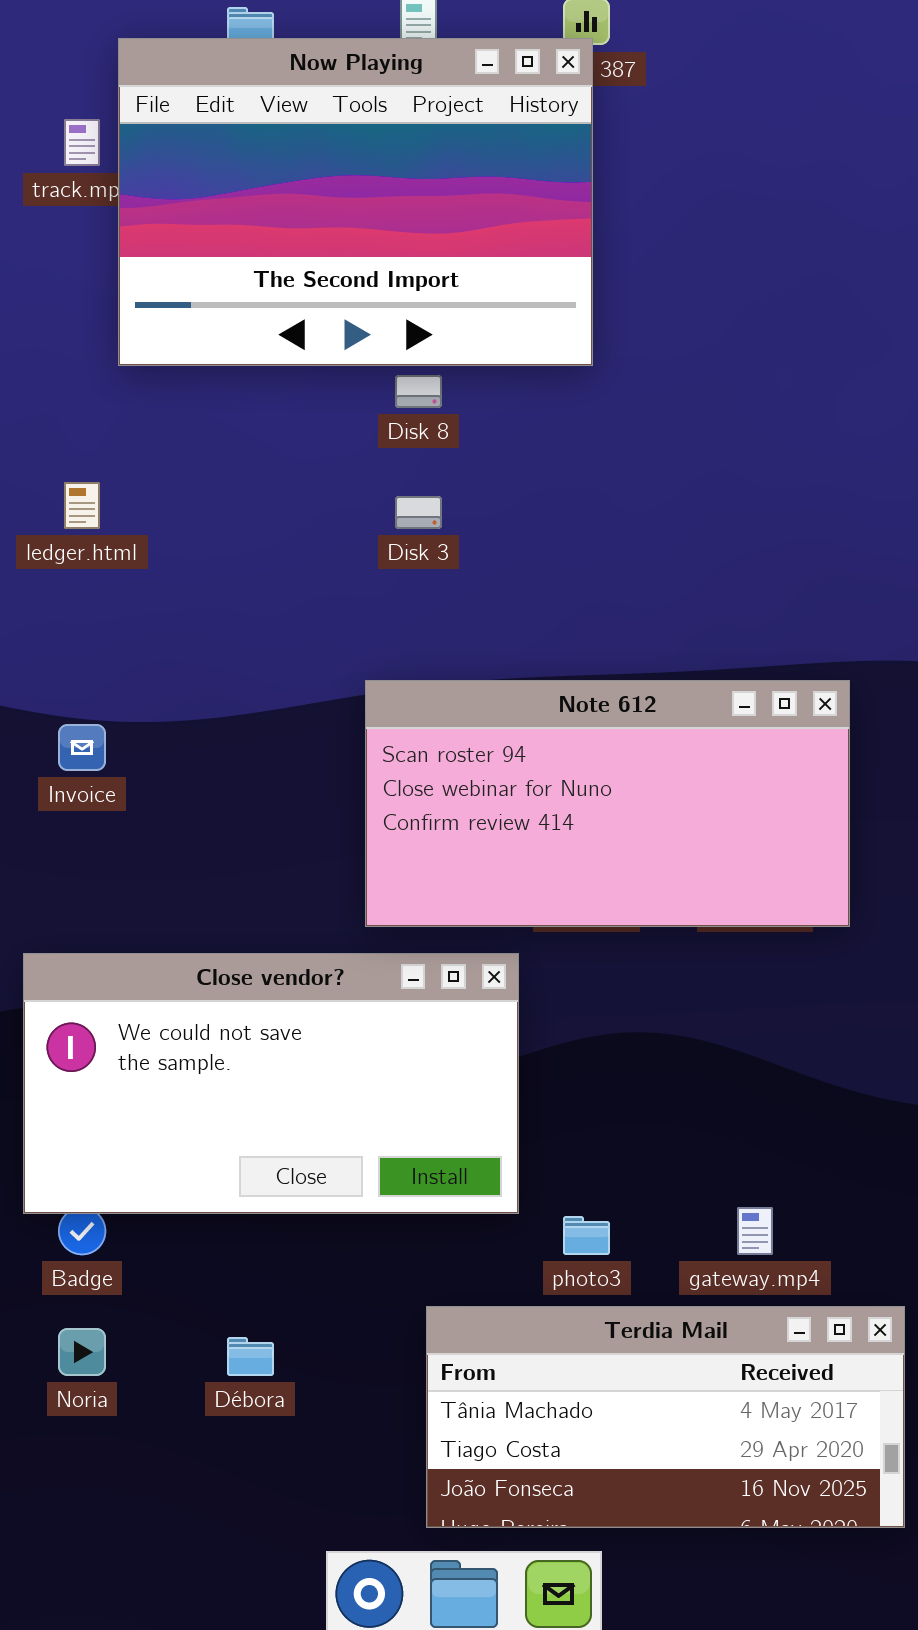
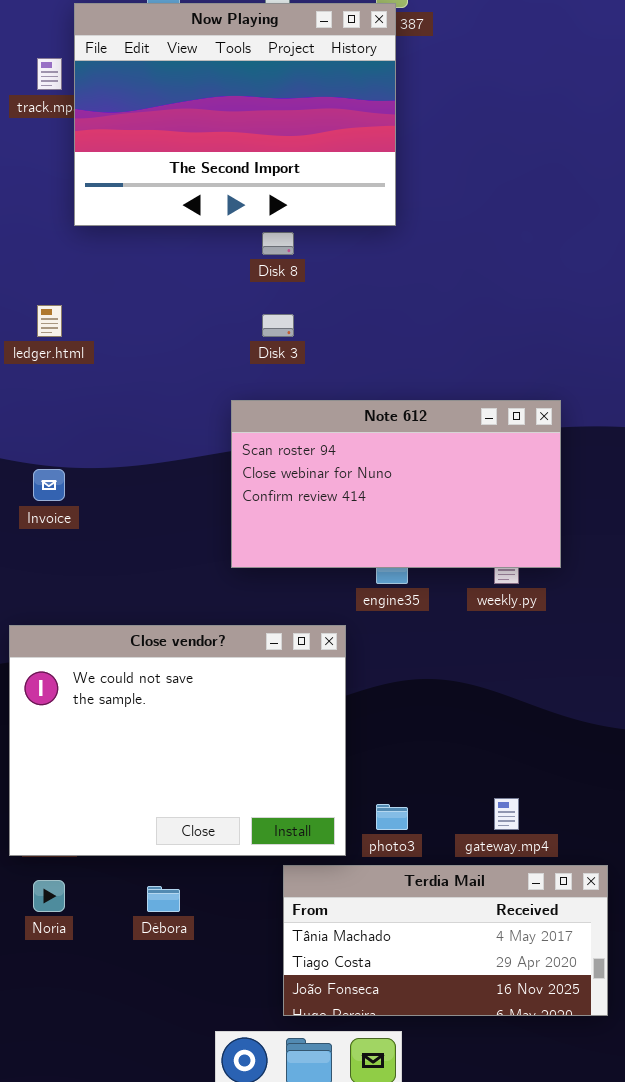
Note 612: [365,680,850,927] -> [231,400,561,568], moved
Close vendor?: [23,953,519,1214] -> [9,625,346,856], resized

